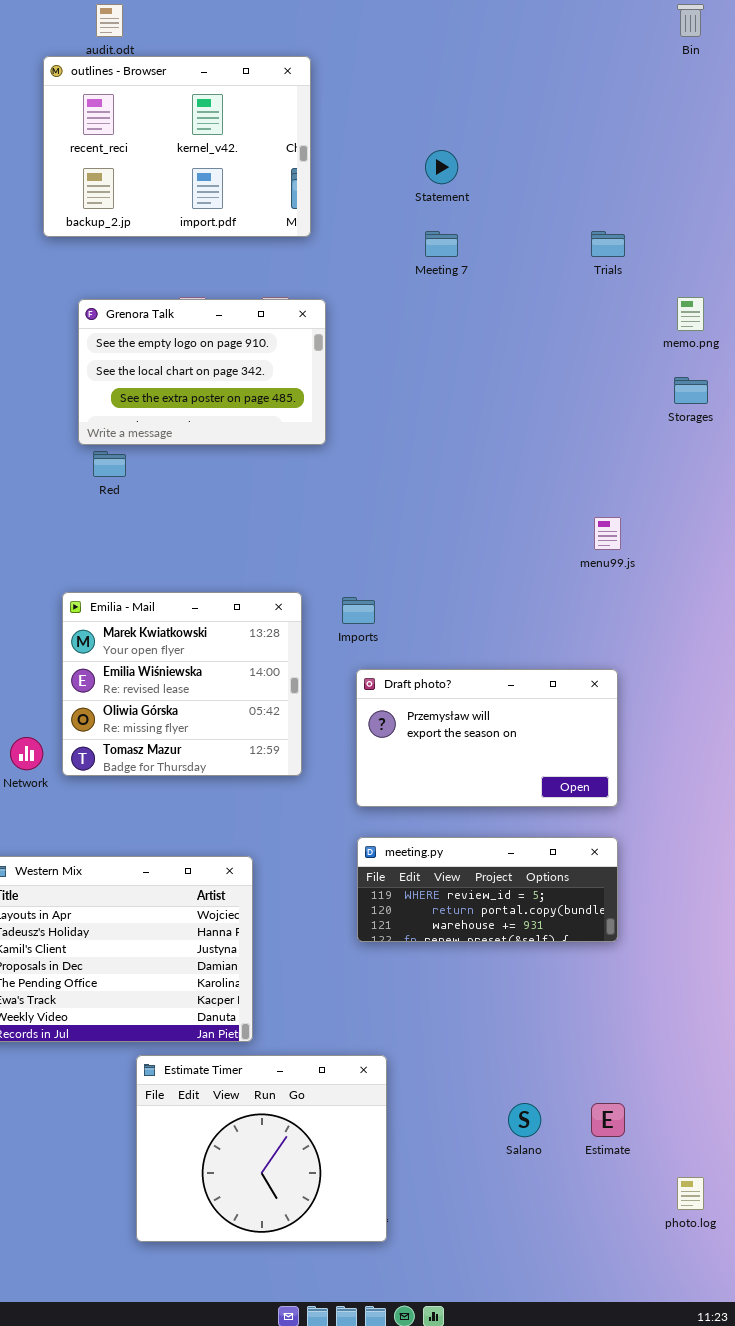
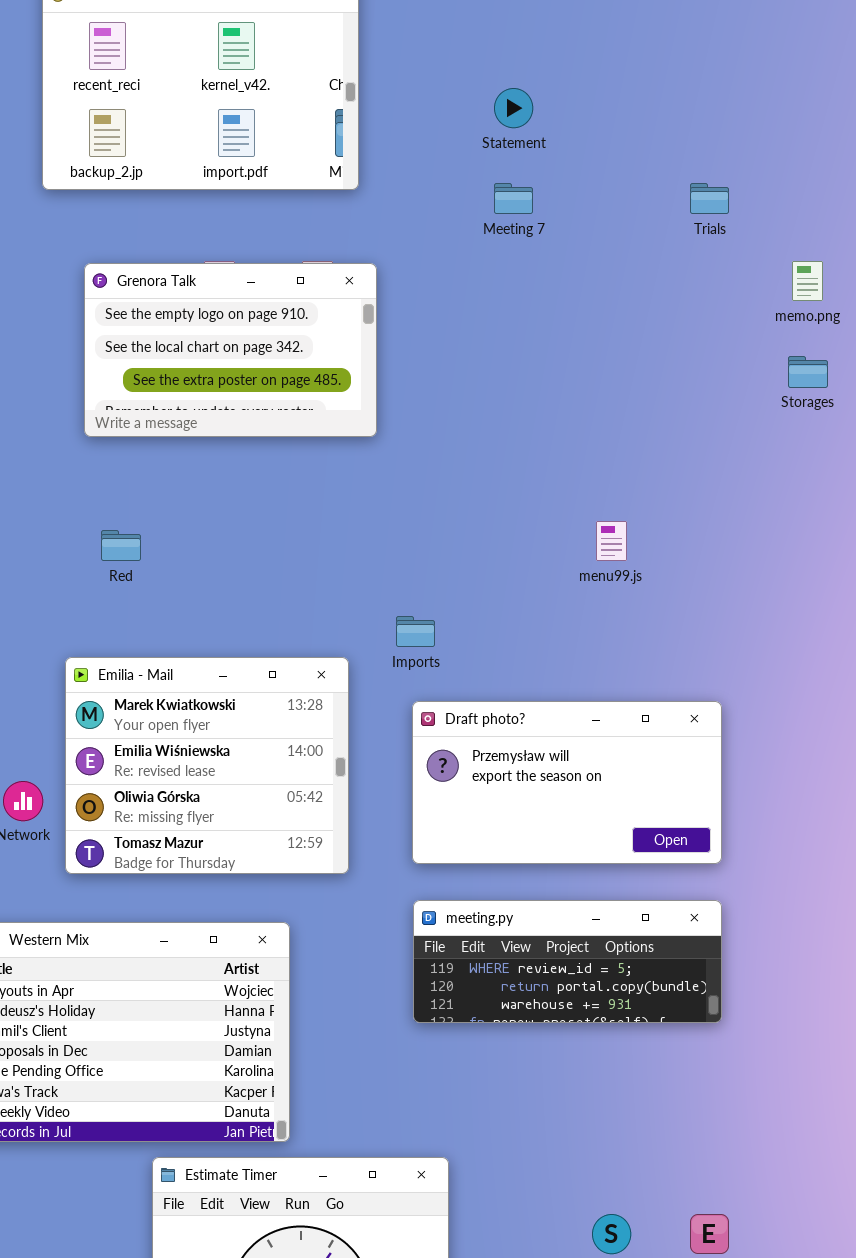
Red: [93,451,126,477] -> [101,530,141,561], moved
menu99.js: [594,517,621,550] -> [596,521,627,561], moved
Emilia - Mail: [62,592,302,776] -> [65,657,349,874], moved

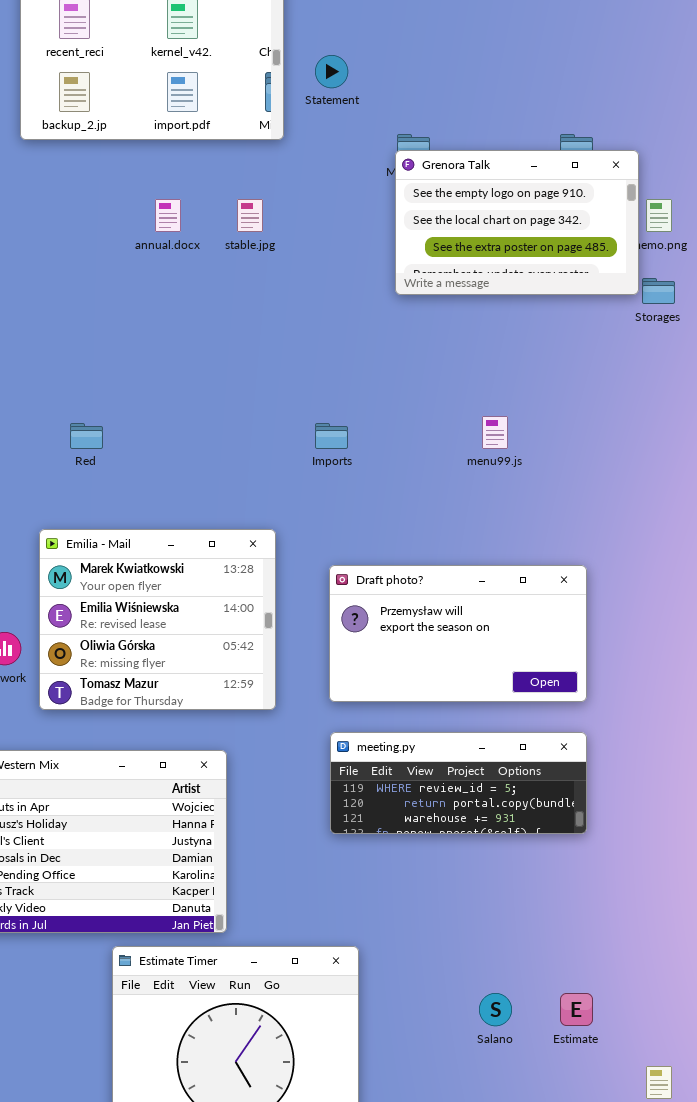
Statement: [494,88,533,128] -> [315,55,348,88], moved
Grenora Talk: [84,263,377,437] -> [395,150,639,295], moved
Imports: [396,616,435,647] -> [315,423,348,449], moved

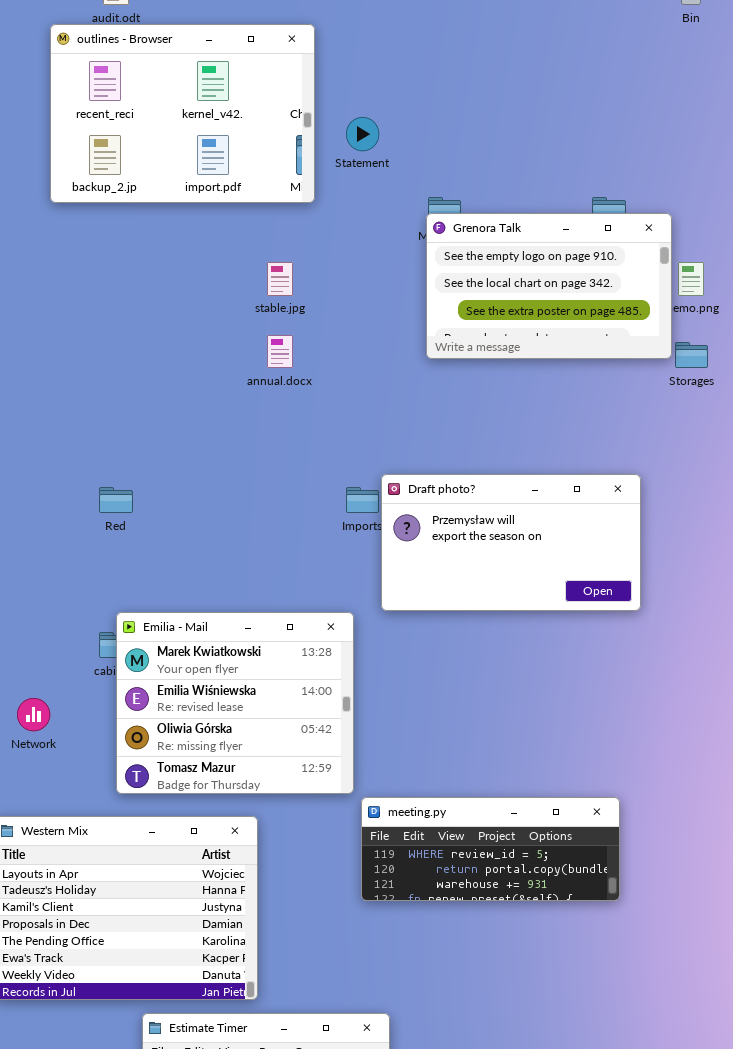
annual.docx: [155,199,181,232] -> [267,335,293,368], moved
Emilia - Mail: [39,529,276,710] -> [116,612,354,794], moved
Draft photo?: [329,565,587,702] -> [381,474,641,611], moved

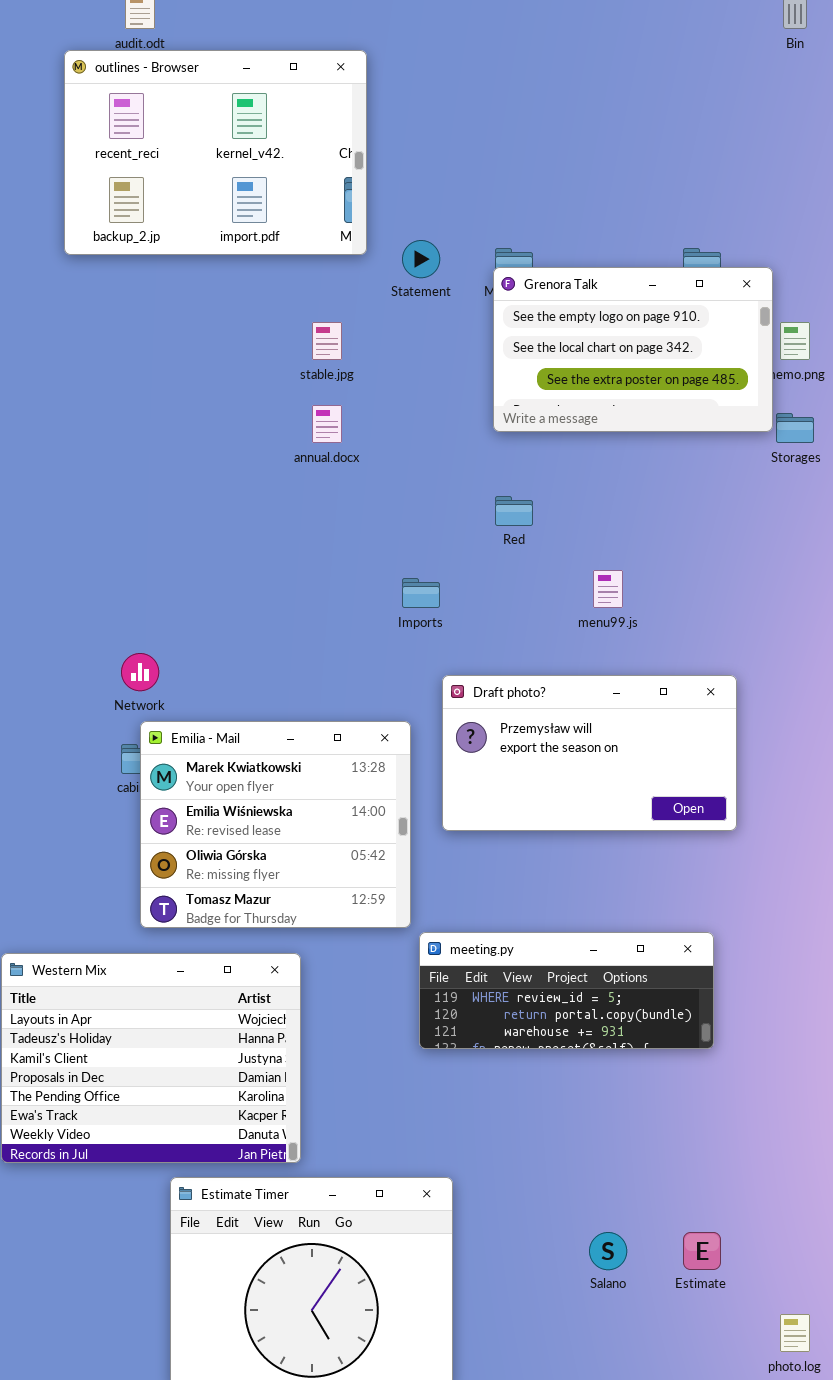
Statement: [346,117,379,151] -> [402,240,440,278], moved
Draft photo?: [381,474,641,611] -> [442,675,737,831], moved
Red: [99,487,133,513] -> [495,496,533,526], moved
Network: [17,698,50,731] -> [121,653,159,691], moved

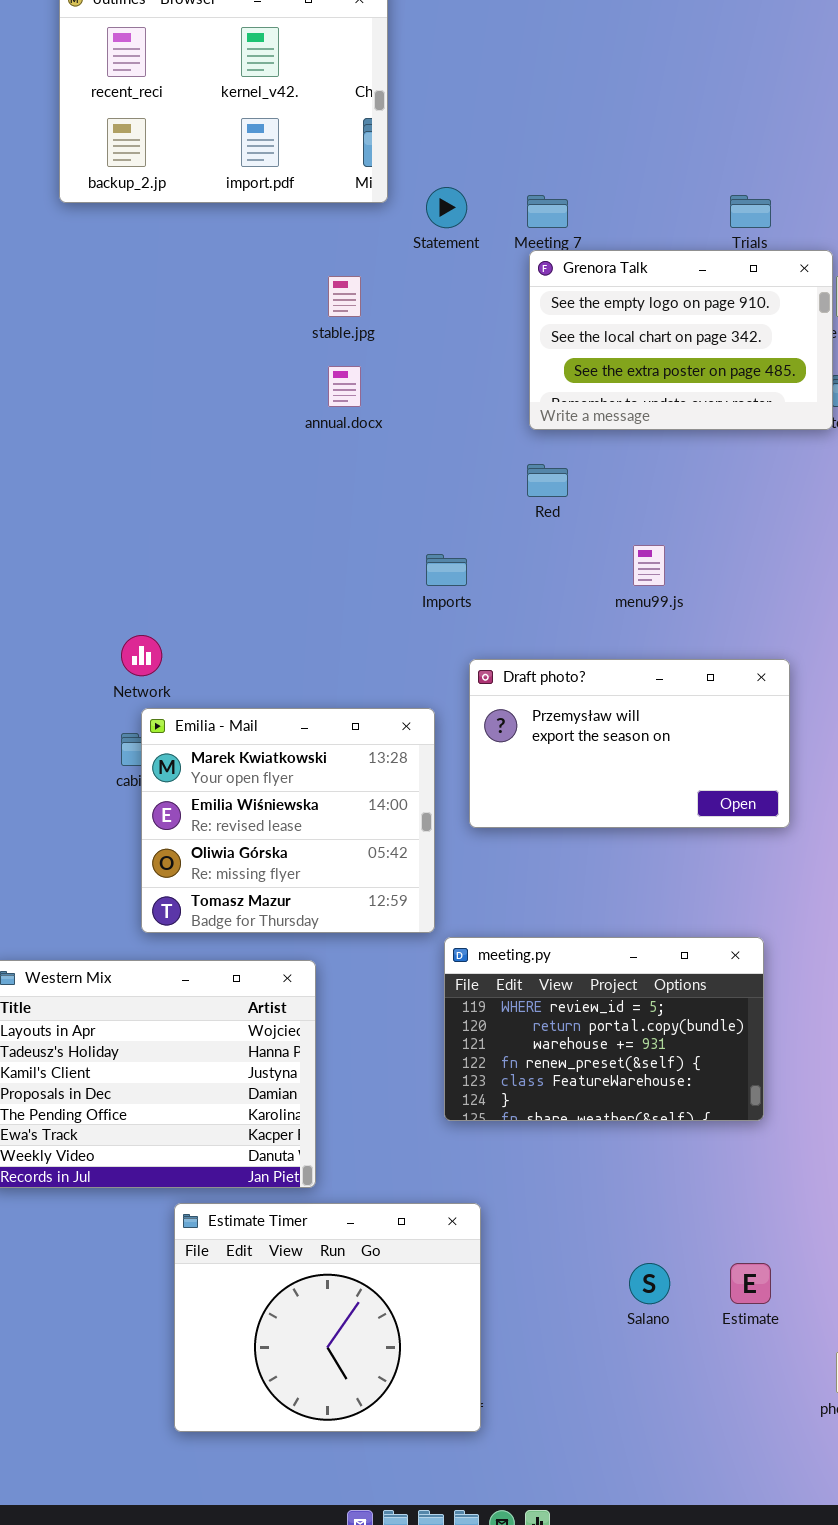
Grenora Talk: [493,267,773,432] -> [529,250,833,430], moved
meeting.py: [419,932,714,1049] -> [444,937,764,1121], resized

